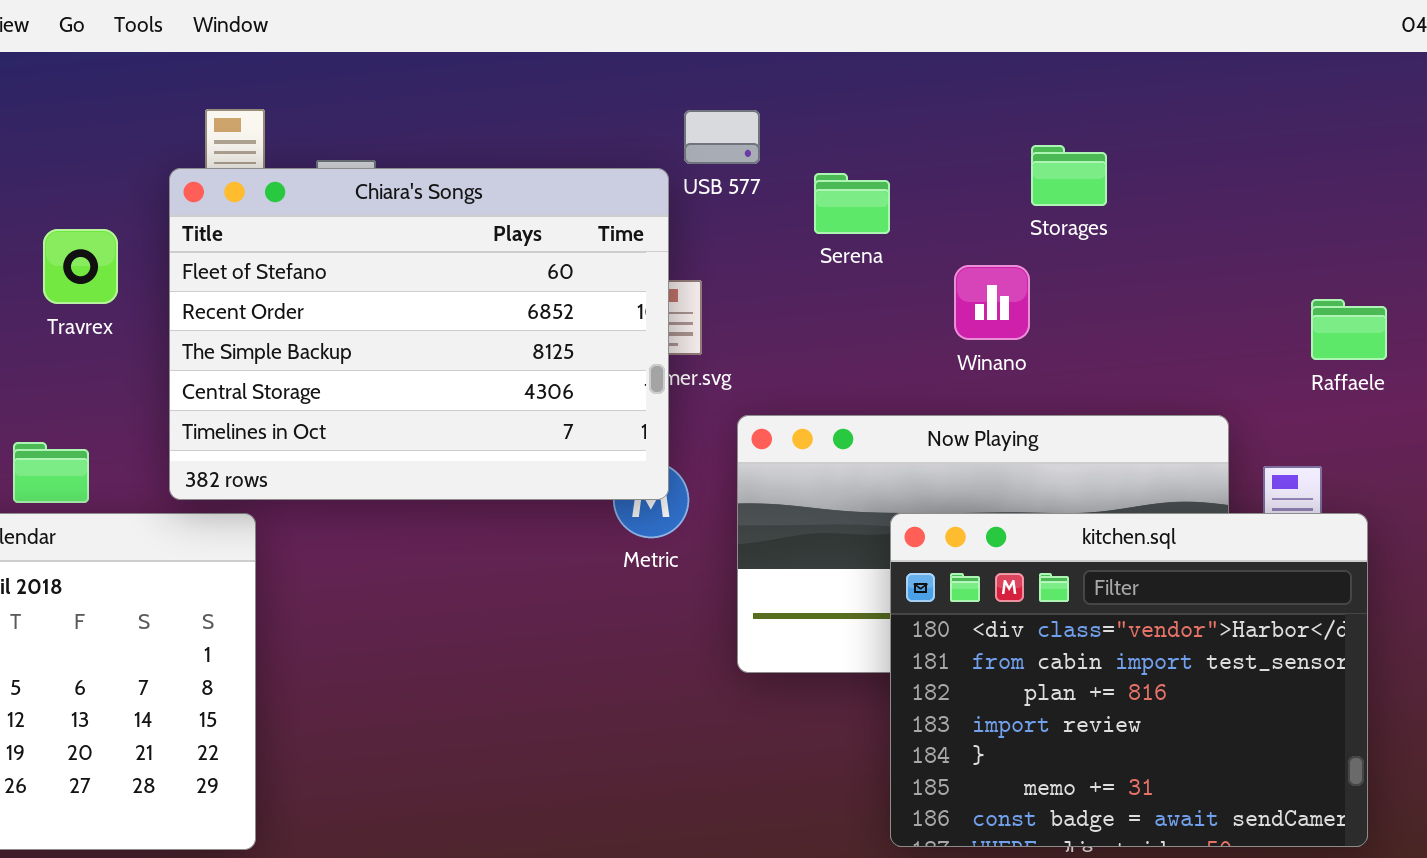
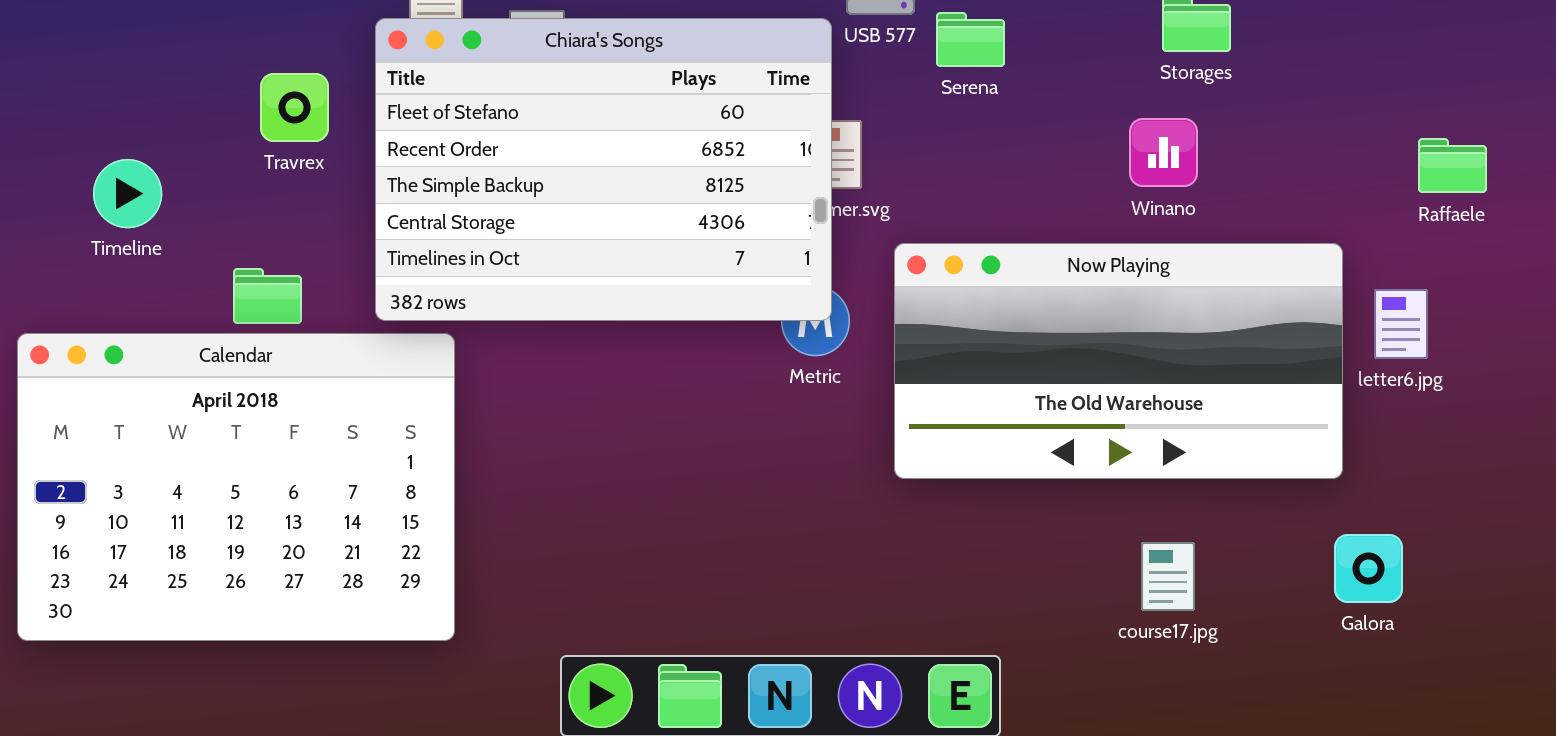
Serena: [814,173,890,234] -> [936,12,1005,67], moved
Winano: [954,265,1030,340] -> [1129,118,1198,187], moved
kitchen.sql: [890,513,1368,847] -> none, closed

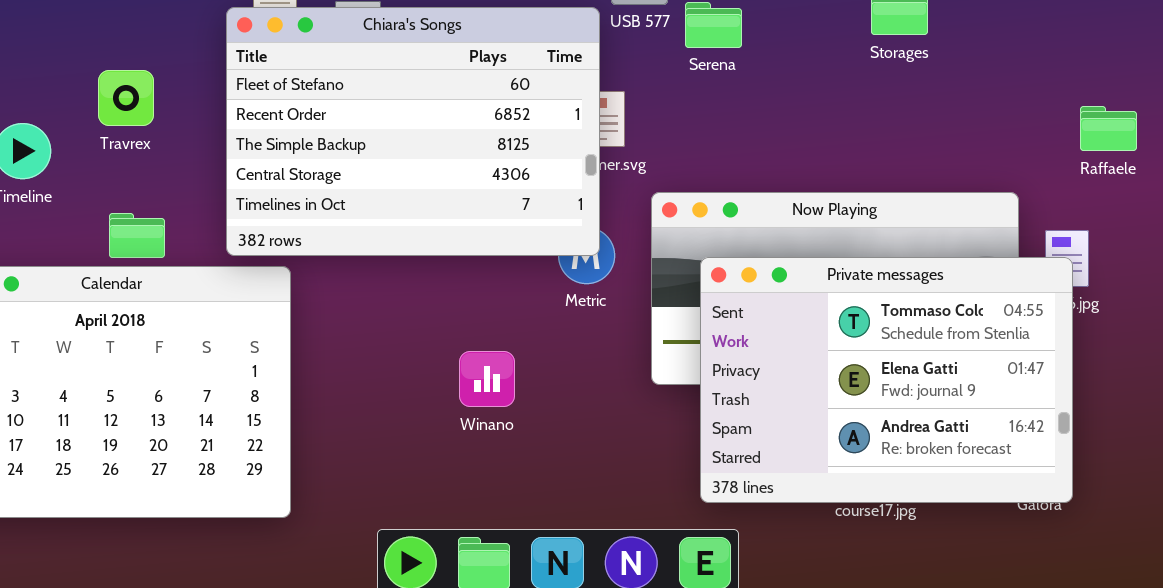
Travrex: [260,73,329,142] -> [98,70,154,126], moved
Winano: [1129,118,1198,187] -> [459,351,515,407], moved
Private messages: none -> [700,257,1073,503], opened

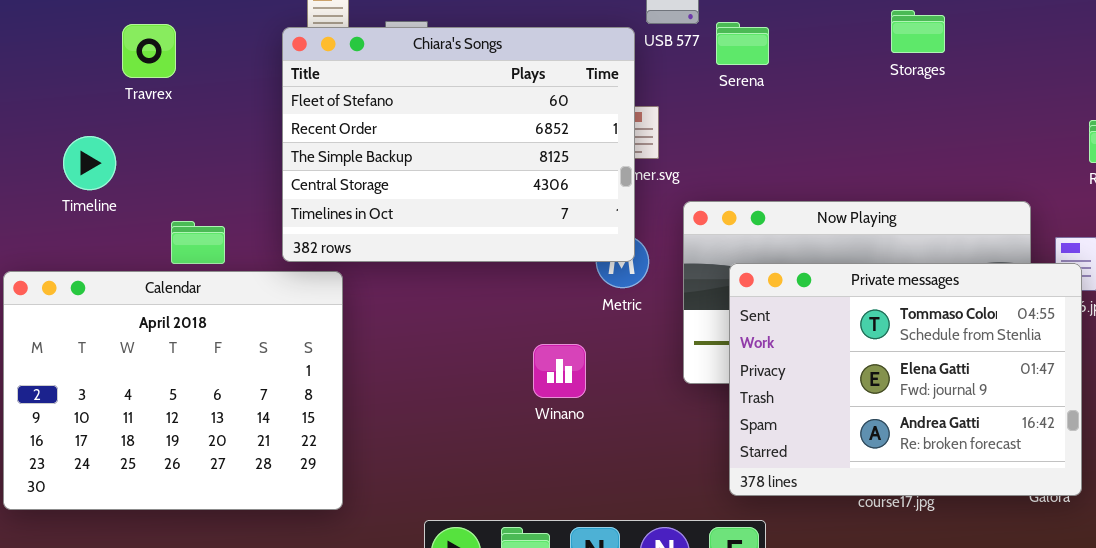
Travrex: [98,70,154,126] -> [122,24,176,78], moved
Winano: [459,351,515,407] -> [533,344,586,398], moved

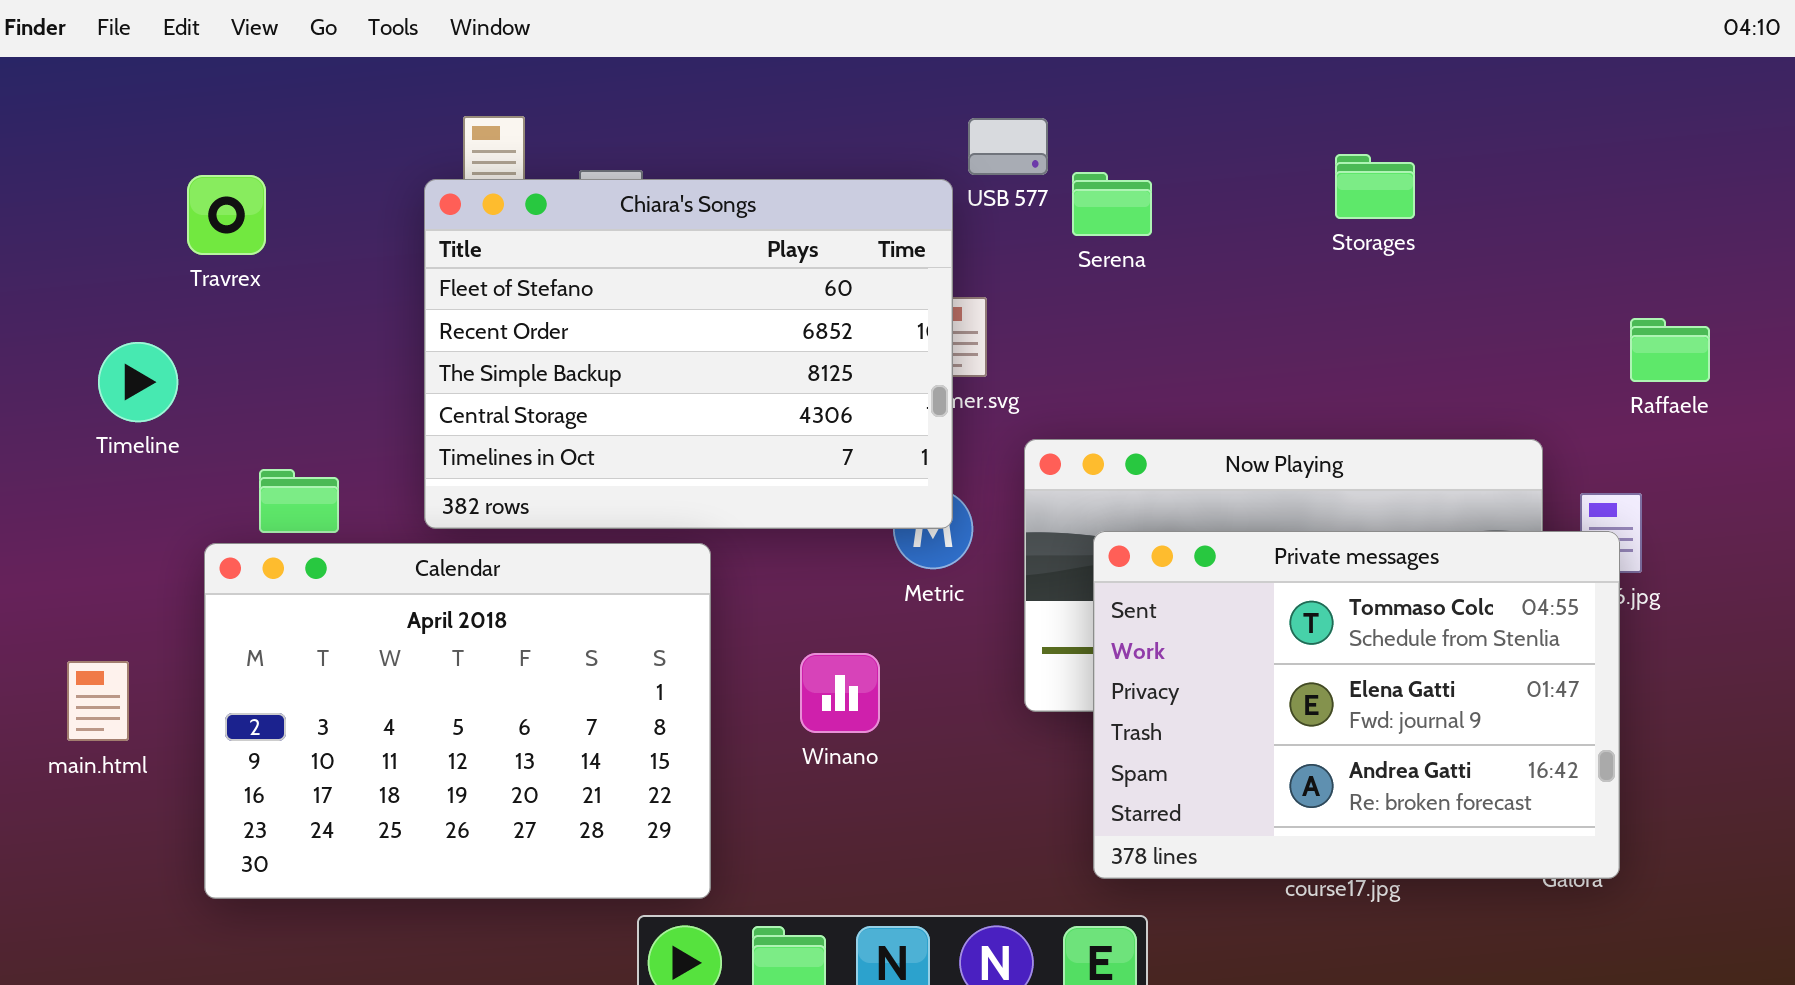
Calendar: [3,271,343,510] -> [204,543,711,899], moved

